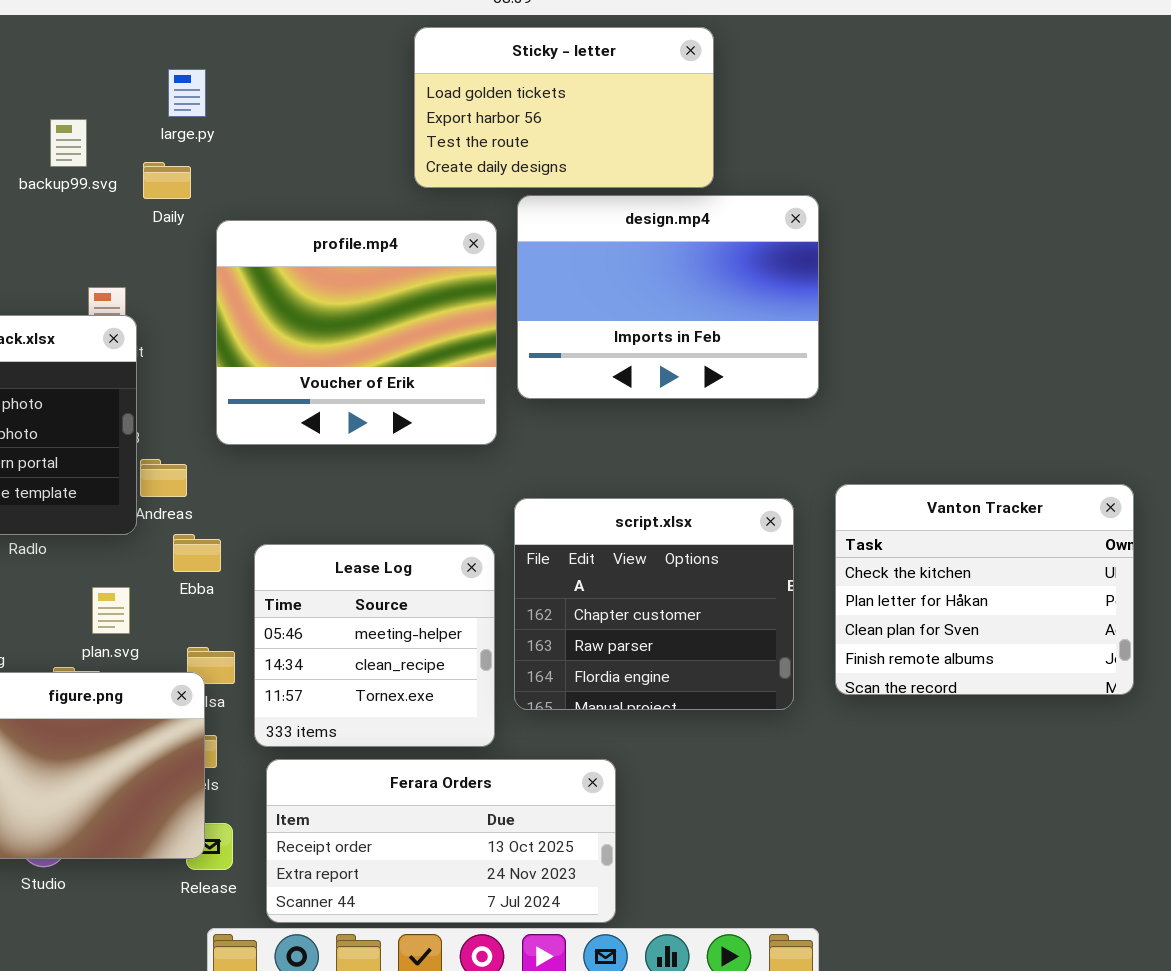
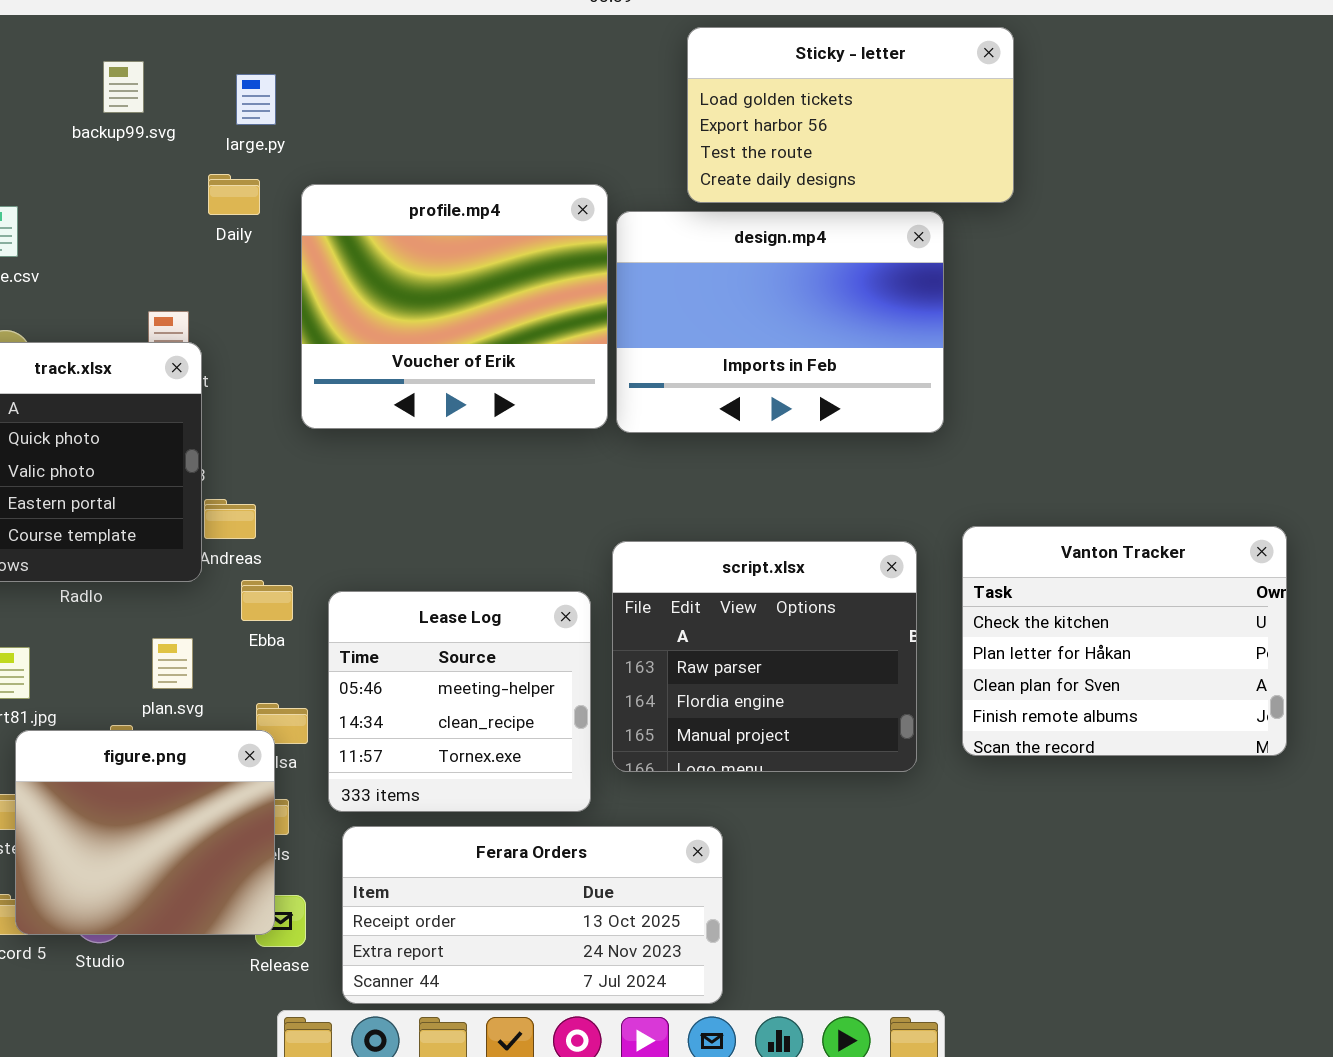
Sticky - letter: [414,27,714,188] -> [687,27,1014,203], moved
backup99.svg: [50,119,87,167] -> [103,61,144,113], moved
profile.mp4: [216,220,497,445] -> [301,184,608,429], moved
script.xlsx: [514,498,794,710] -> [612,541,917,772], scrolled down 1 row

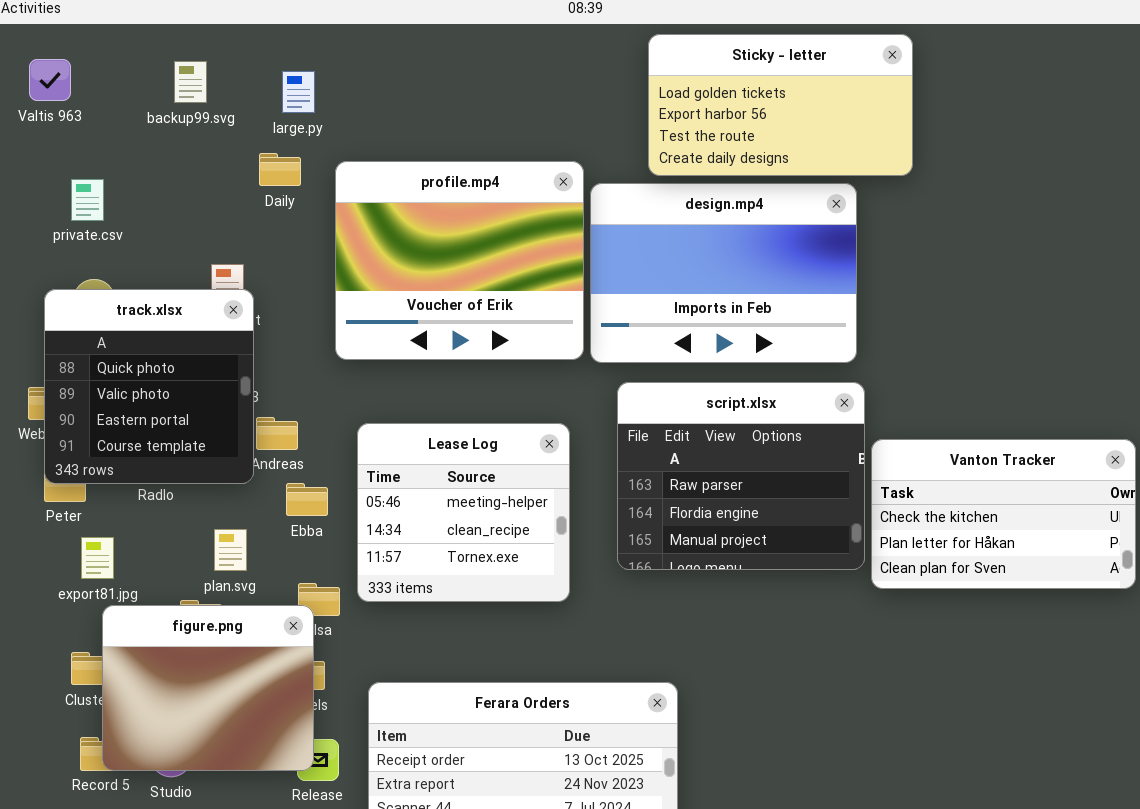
Vanton Tracker: [962,526,1287,756] -> [871,439,1136,589], resized
script.xlsx: [612,541,917,772] -> [617,382,865,570], moved
Lease Log: [328,591,591,812] -> [357,423,570,602], moved

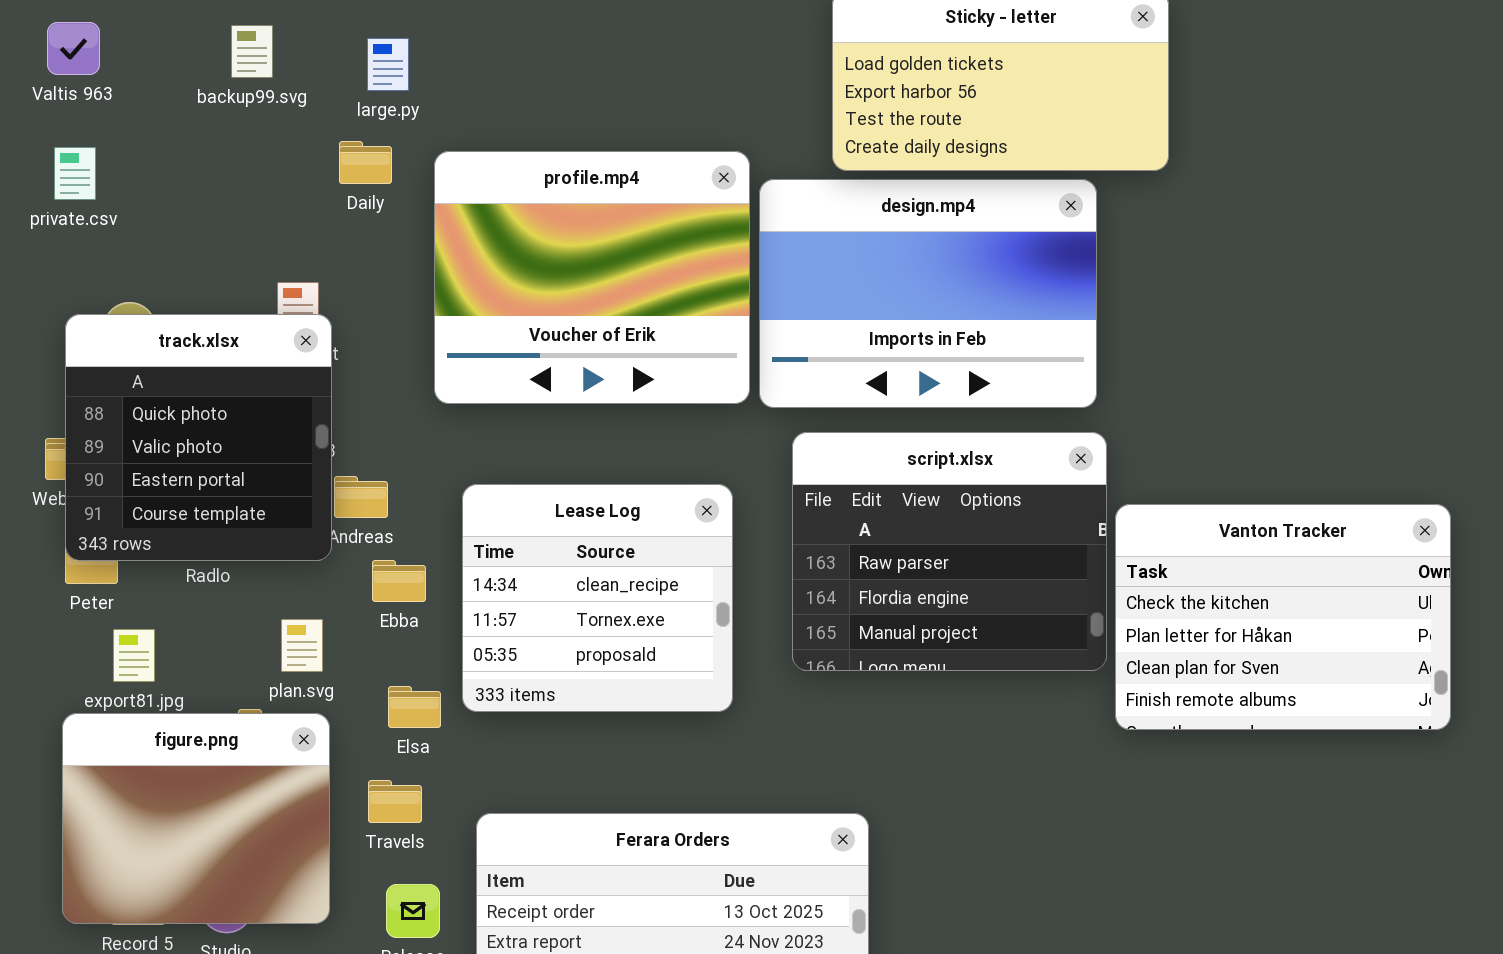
private.csv: [71,179,104,221] -> [54,147,96,200], moved
Lease Log: [357,423,570,602] -> [462,484,733,712], scrolled down 1 row
Vanton Tracker: [871,439,1136,589] -> [1115,504,1451,730], resized
figure.png: [102,605,314,771] -> [62,713,330,924], moved

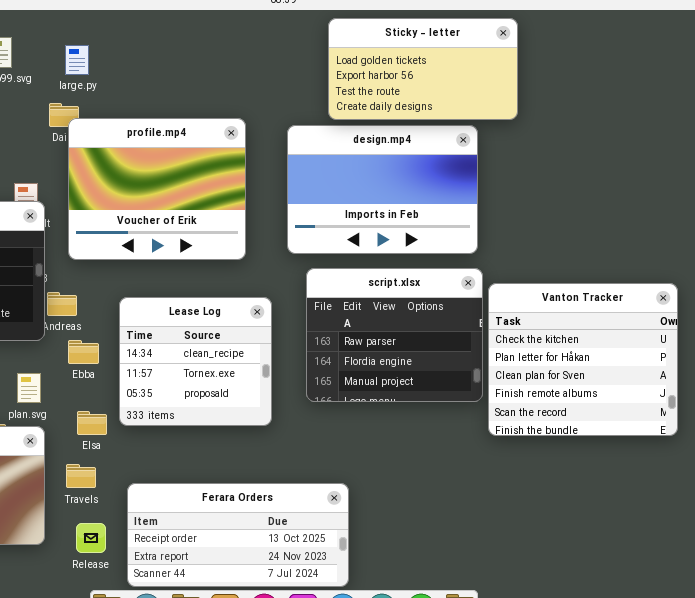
profile.mp4: [434,151,750,404] -> [68,118,246,260], moved
Vanton Tracker: [1115,504,1451,730] -> [488,283,678,436], resized

